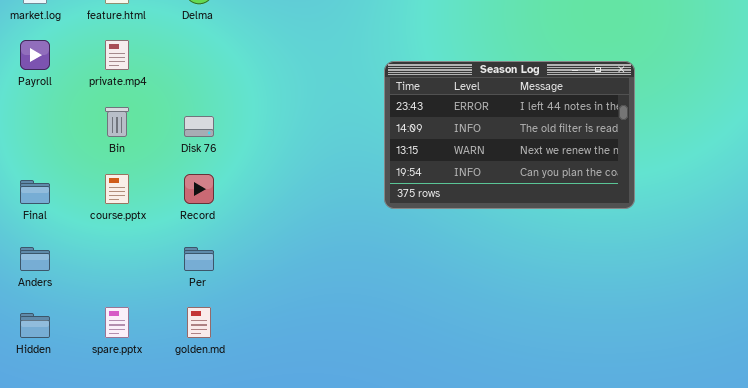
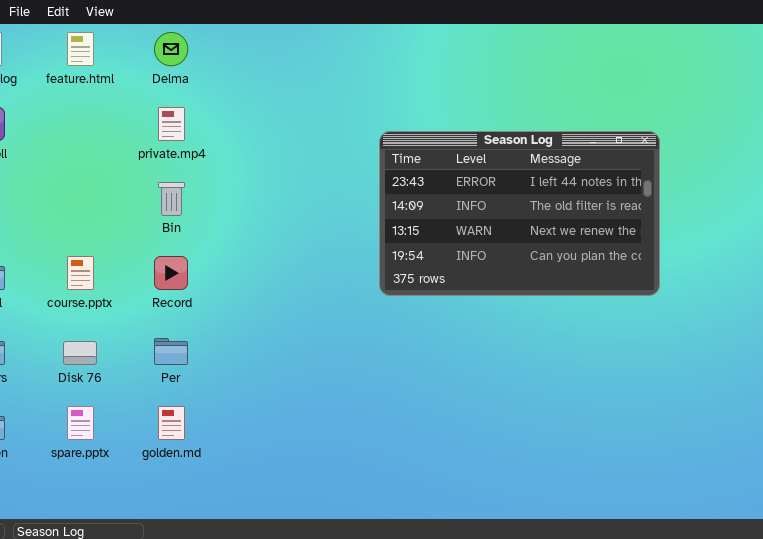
private.mp4: [105,40,129,70] -> [158,107,185,141], moved
Bin: [105,107,129,137] -> [158,182,185,216], moved
Disk 76: [184,116,214,137] -> [63,341,97,365], moved

